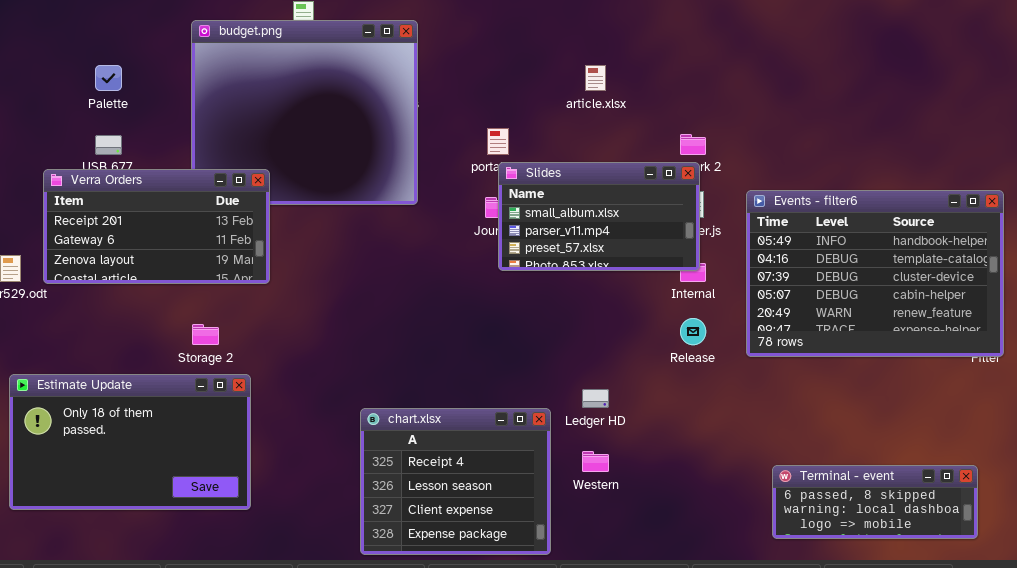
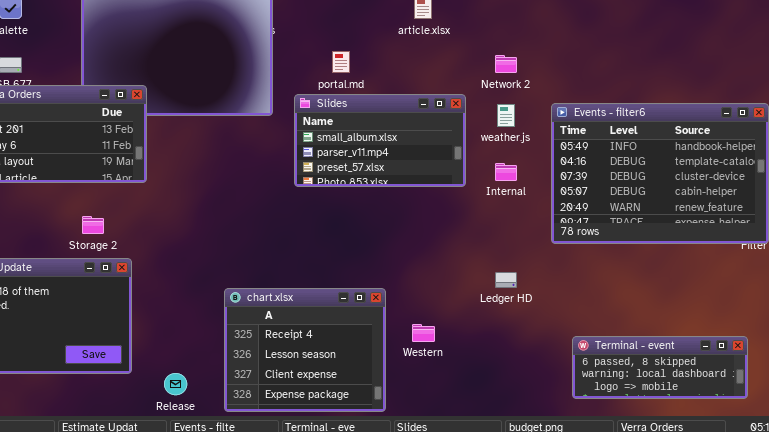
Slides: [498,162,700,271] -> [294,94,466,187], moved
Release: [680,318,706,345] -> [164,373,187,395], moved
Ledger HD: [582,389,609,408] -> [495,272,517,288], moved

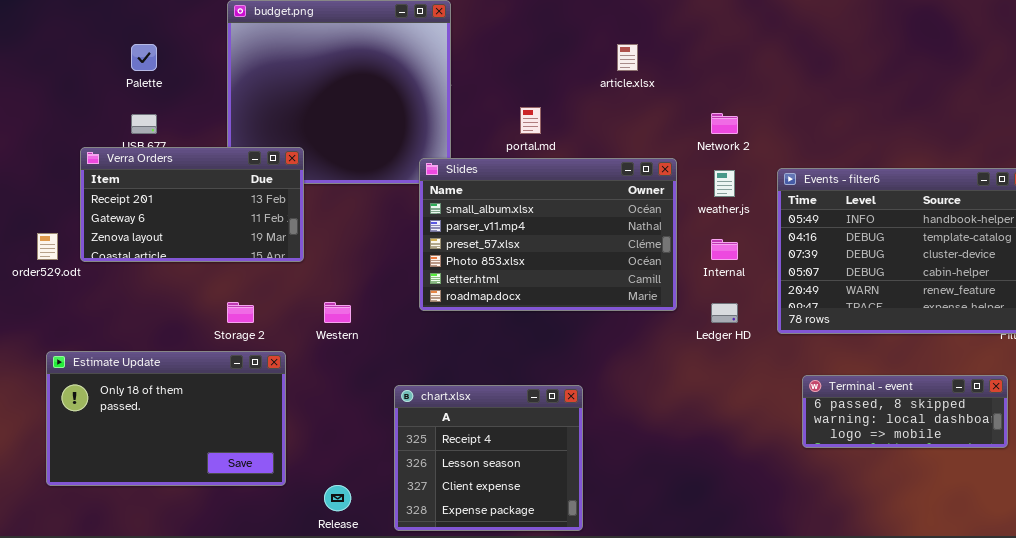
Slides: [294,94,466,187] -> [419,158,677,311], resized
Ledger HD: [495,272,517,288] -> [711,303,738,323], moved
Western: [412,324,435,342] -> [324,302,351,323], moved
Terminal - event: [572,336,748,399] -> [802,375,1008,448], moved

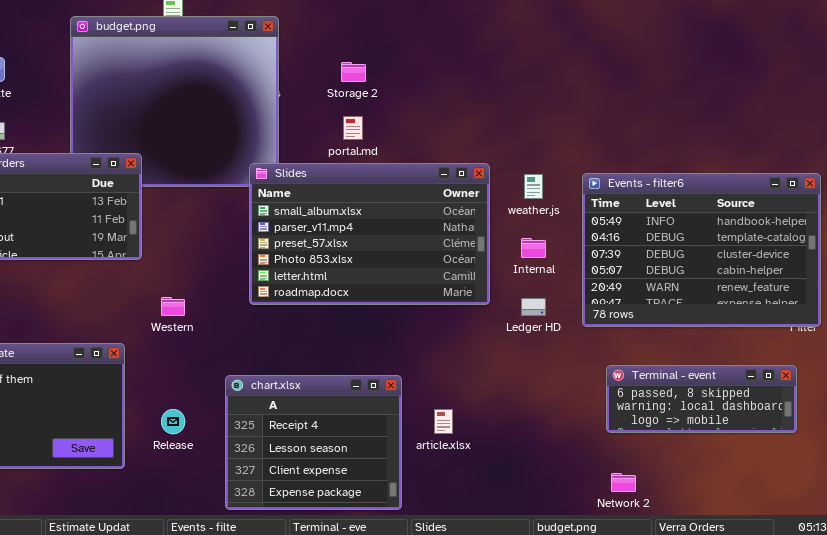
article.xlsx: [617,44,638,71] -> [434,409,453,434], moved
Network 2: [711,113,738,134] -> [611,473,636,492], moved
Storage 2: [227,302,254,323] -> [341,62,366,82], moved
Release: [324,485,351,511] -> [161,409,185,434], moved

